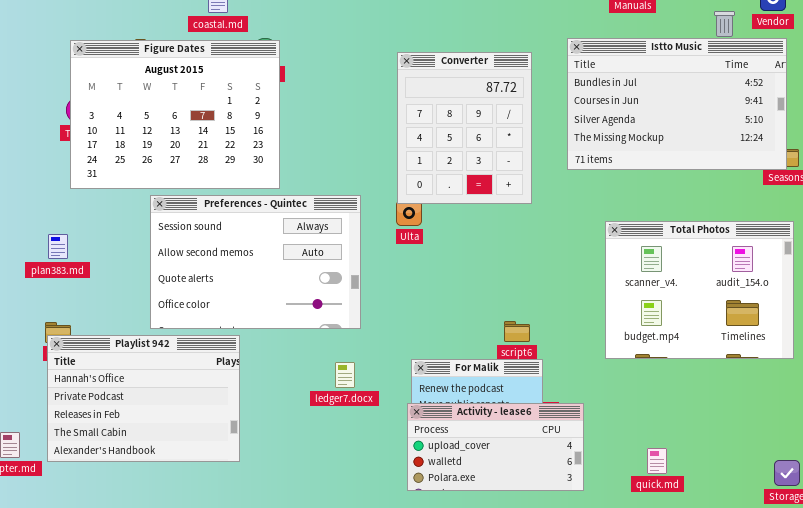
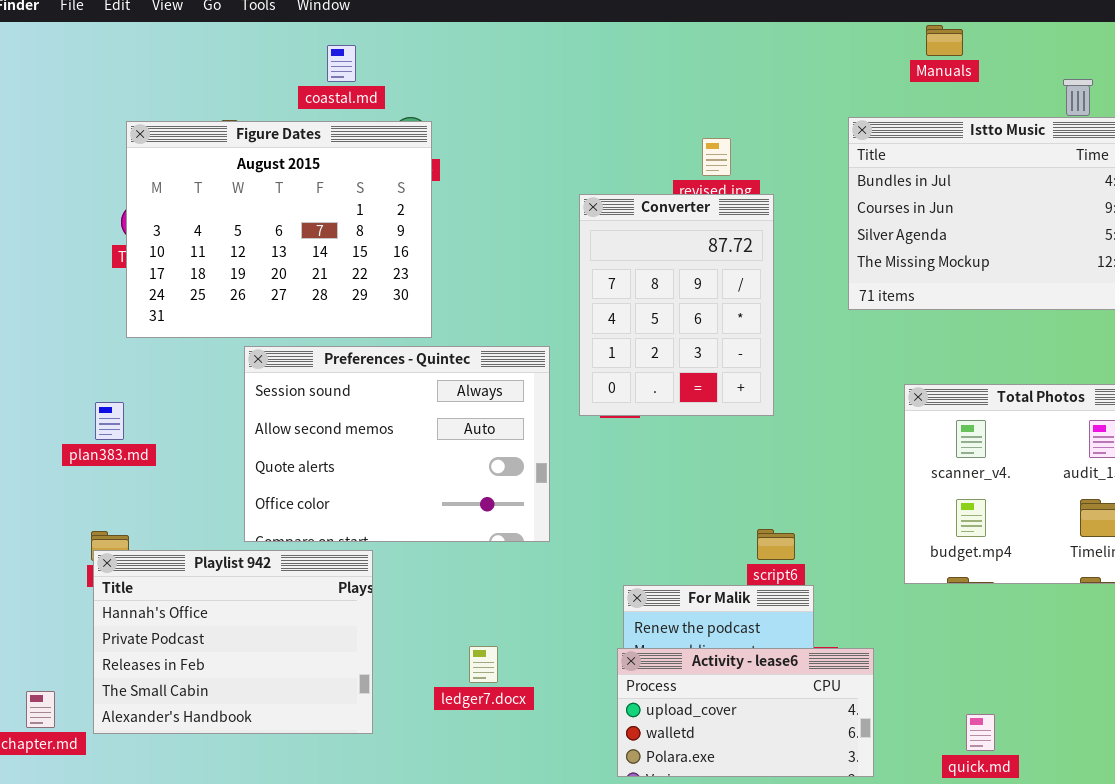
Converter: [397,52,532,204] -> [579,194,774,416], moved
ledger7.docx: [335,362,355,388] -> [469,646,498,683], moved

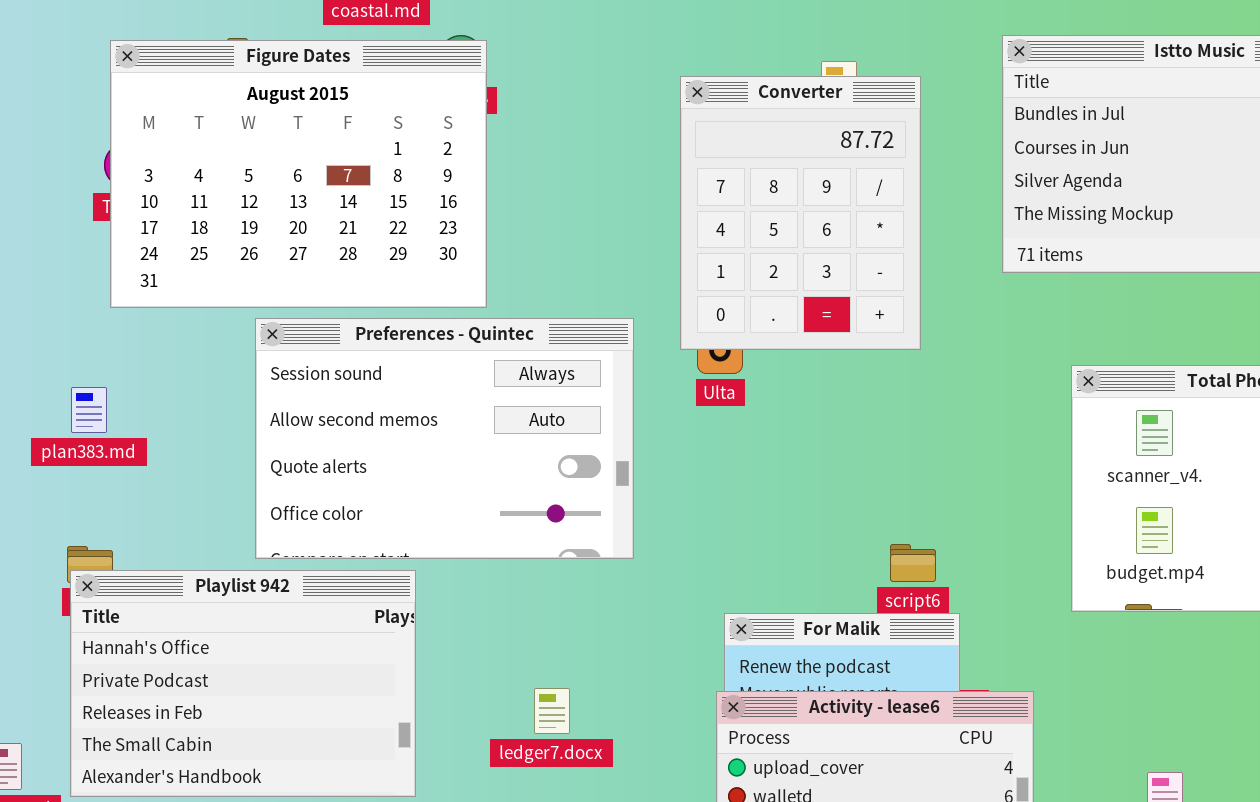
Converter: [579,194,774,416] -> [680,76,921,350], moved

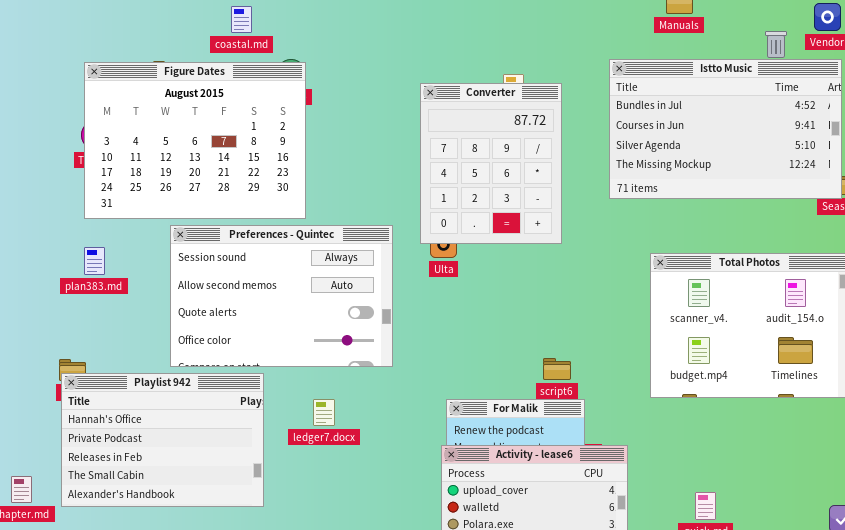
plan383.md: [71,387,107,433] -> [84,247,105,275], moved
ledger7.docx: [534,688,570,734] -> [313,399,335,426], moved

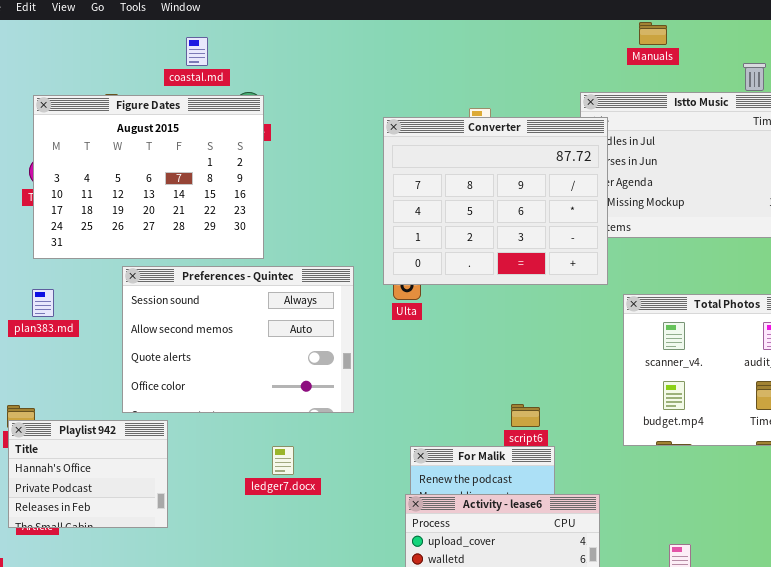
Converter: [420,83,562,244] -> [383,117,608,285], resized
Playlist 942: [61,373,264,507] -> [8,420,168,528], resized

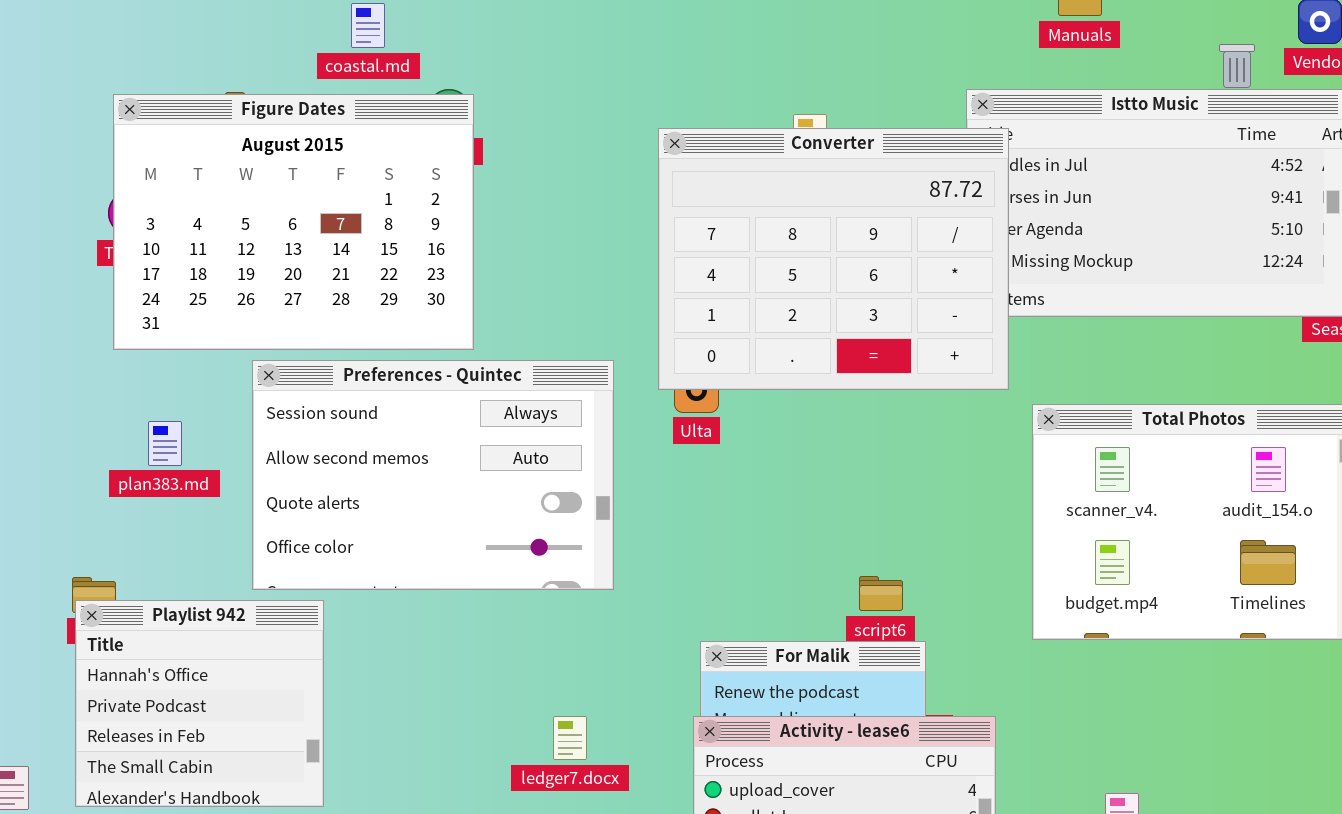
plan383.md: [32,289,54,317] -> [148,421,182,466], moved
Playlist 942: [8,420,168,528] -> [75,600,324,807], resized
ledger7.docx: [272,446,294,475] -> [553,716,587,760], moved

